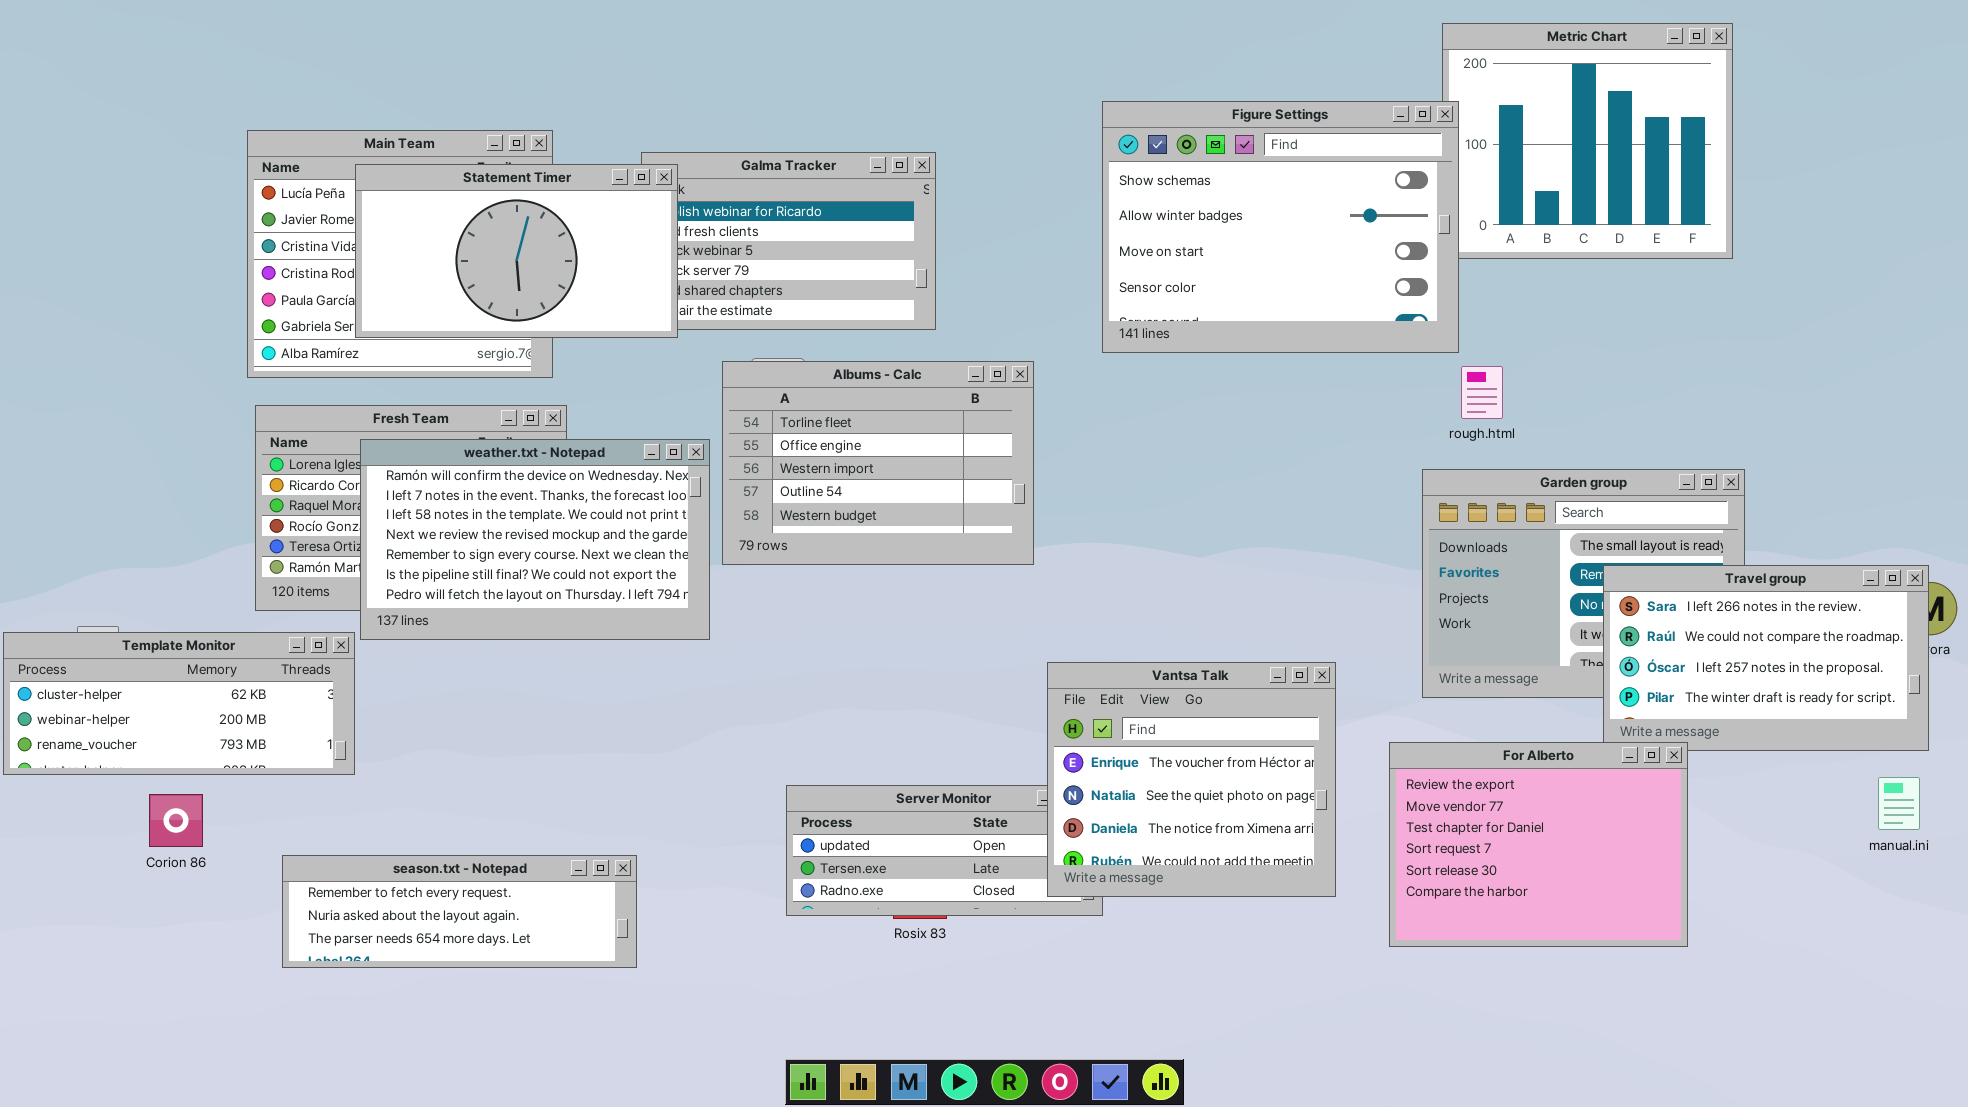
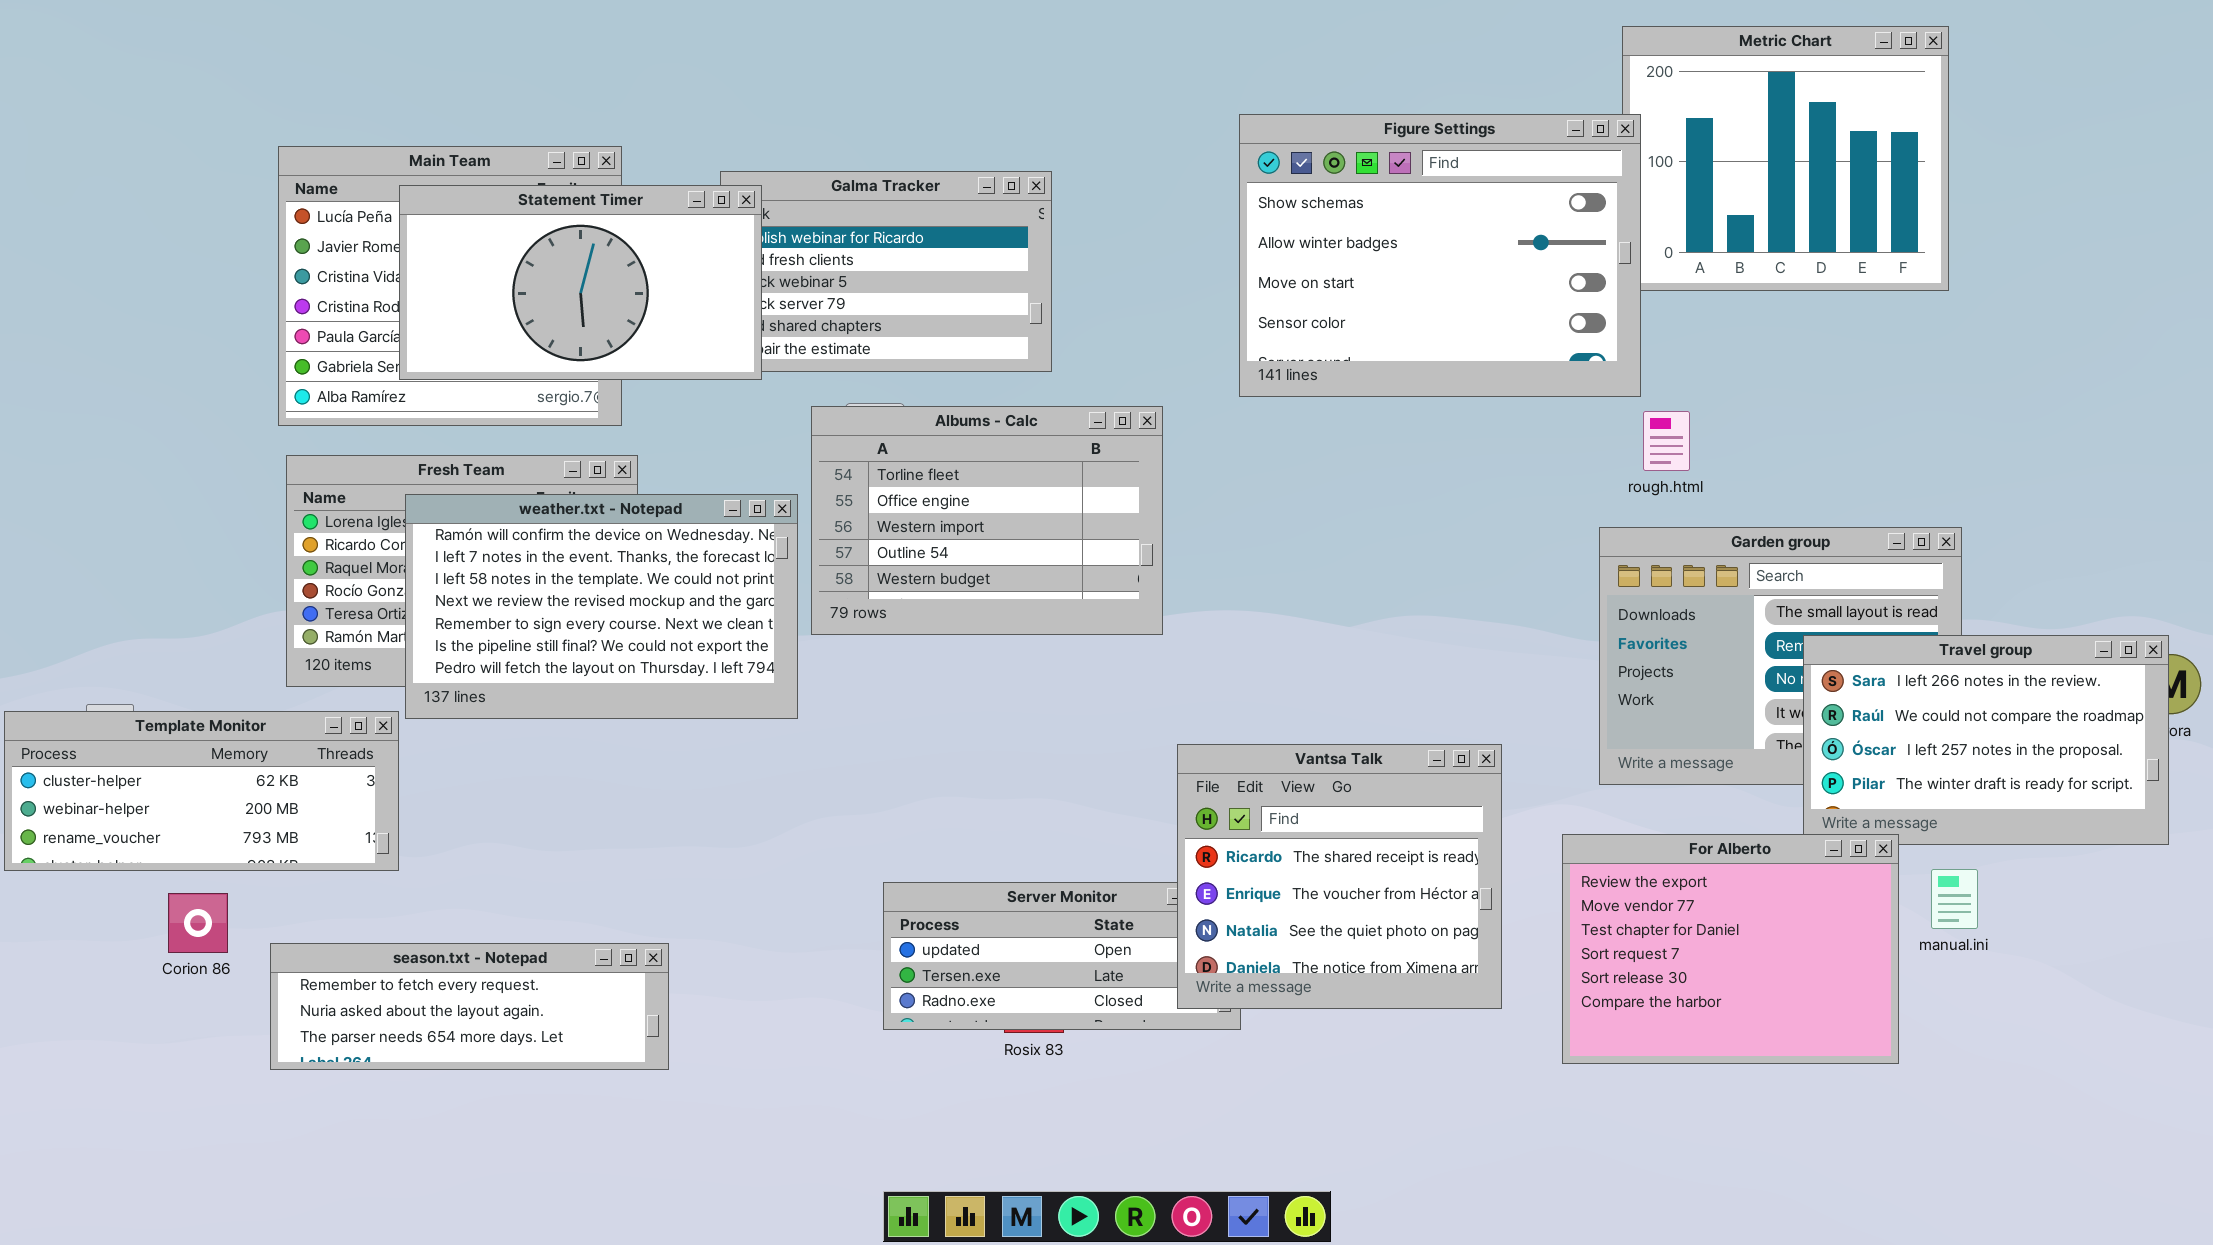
Vantsa Talk: [1047,662,1336,897] -> [1177,744,1502,1009], scrolled up 1 row
manual.ini: [1878,777,1920,830] -> [1931,869,1978,929], moved
season.txt - Notepad: [282,855,637,968] -> [270,943,669,1070], moved

